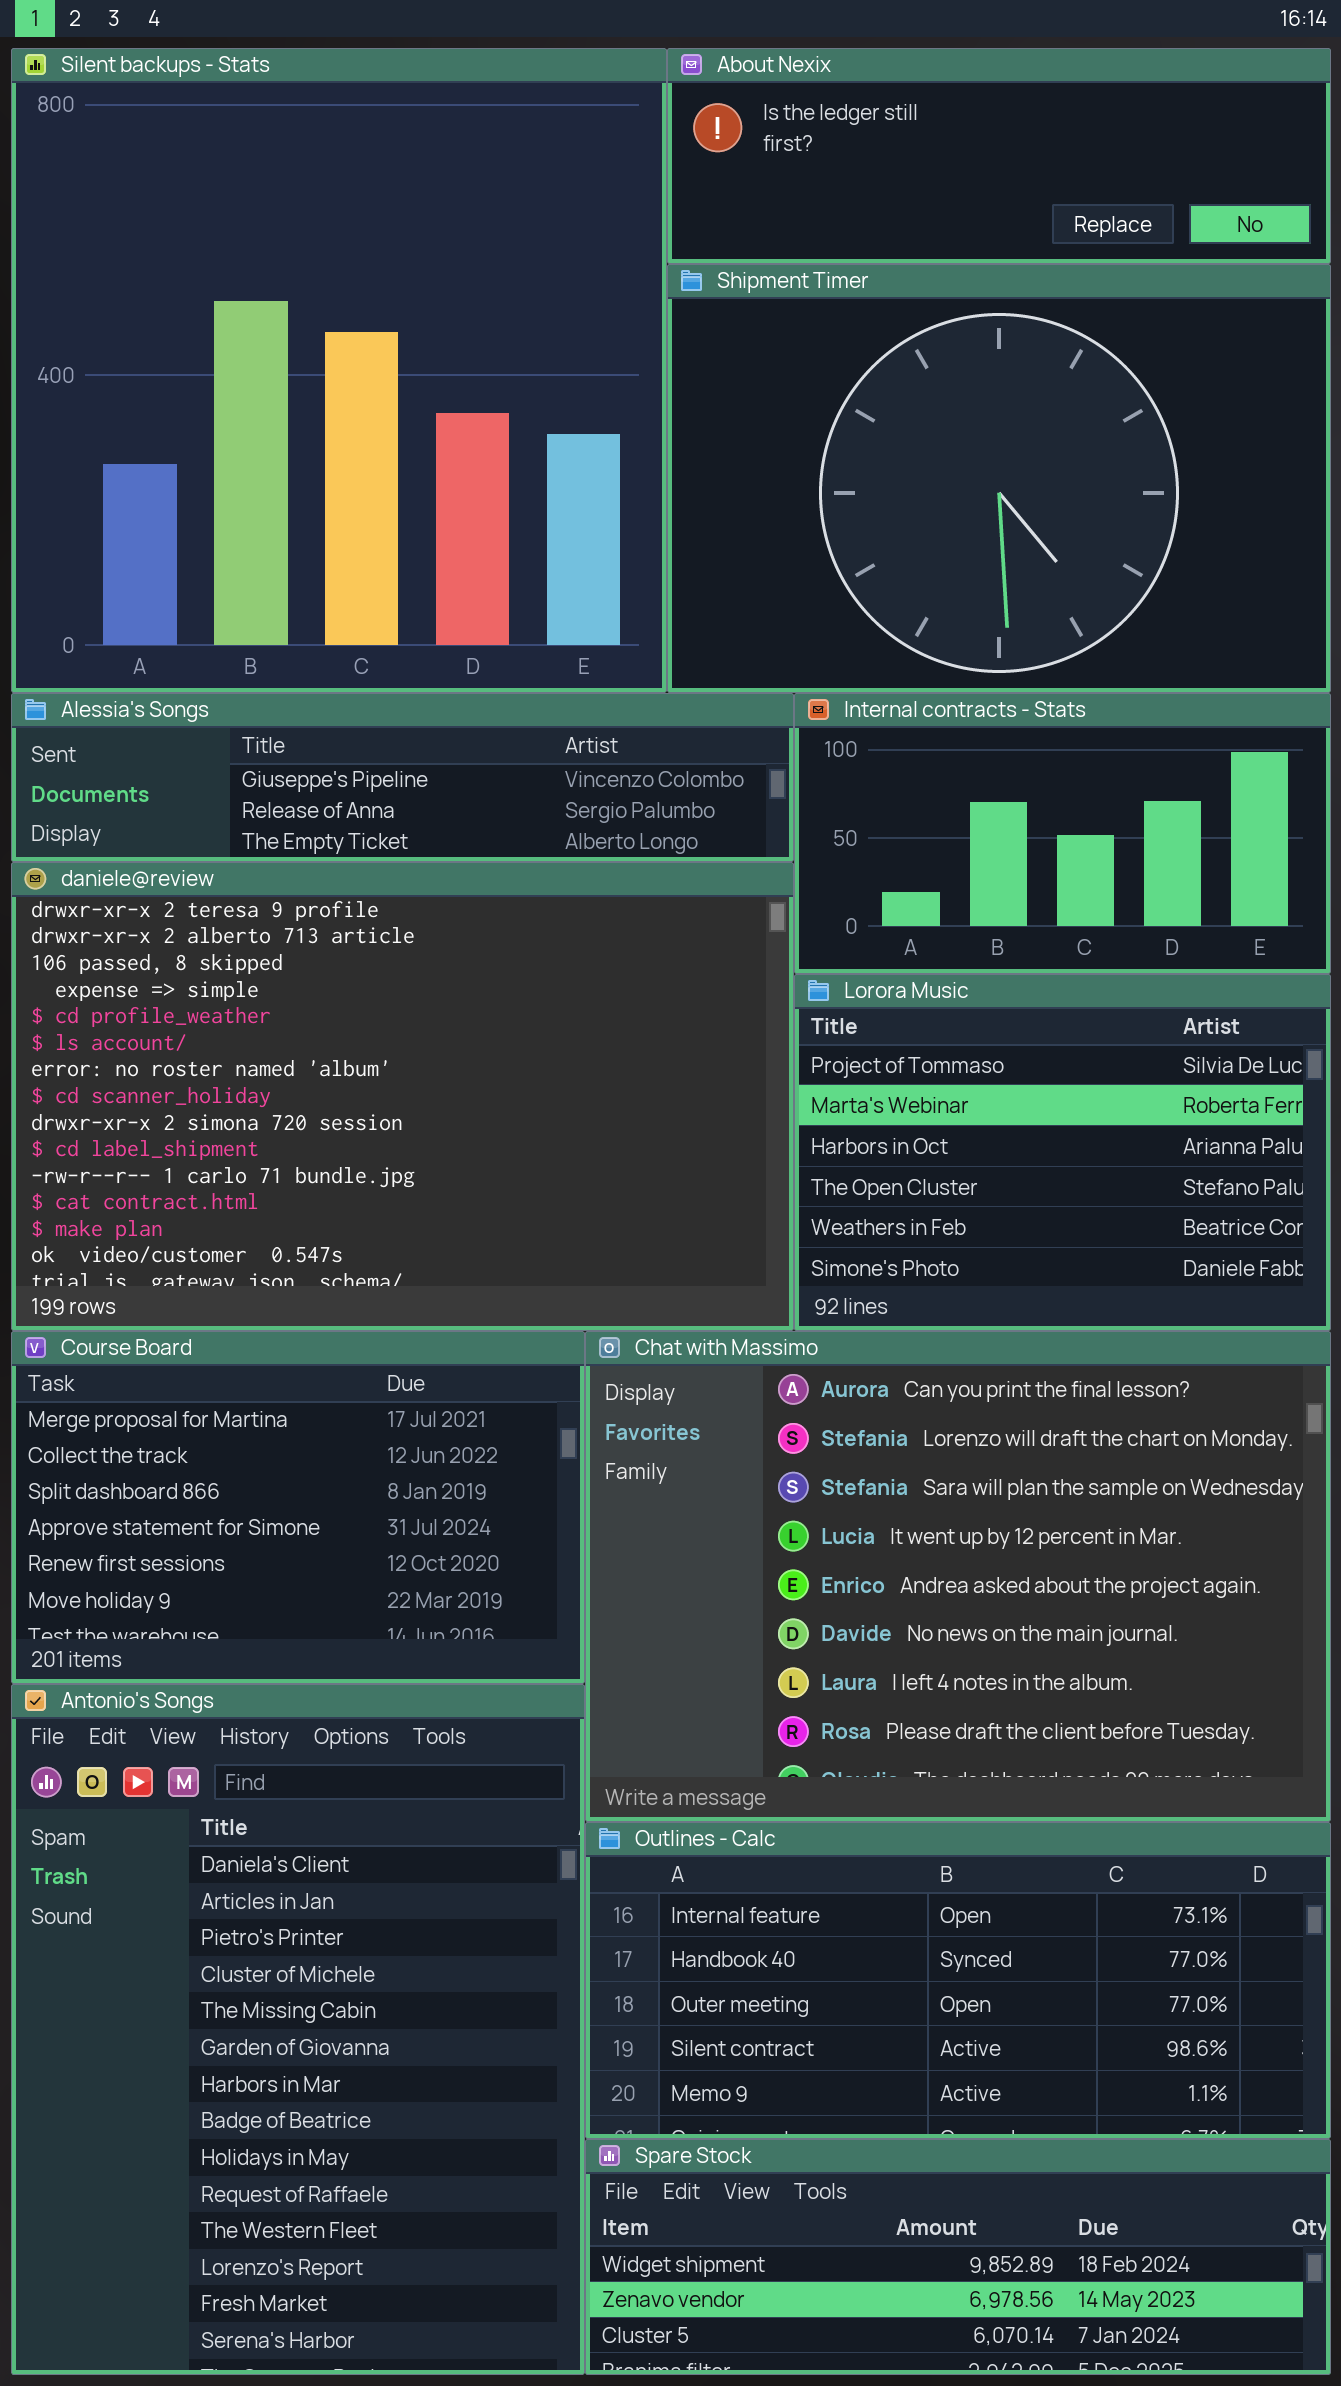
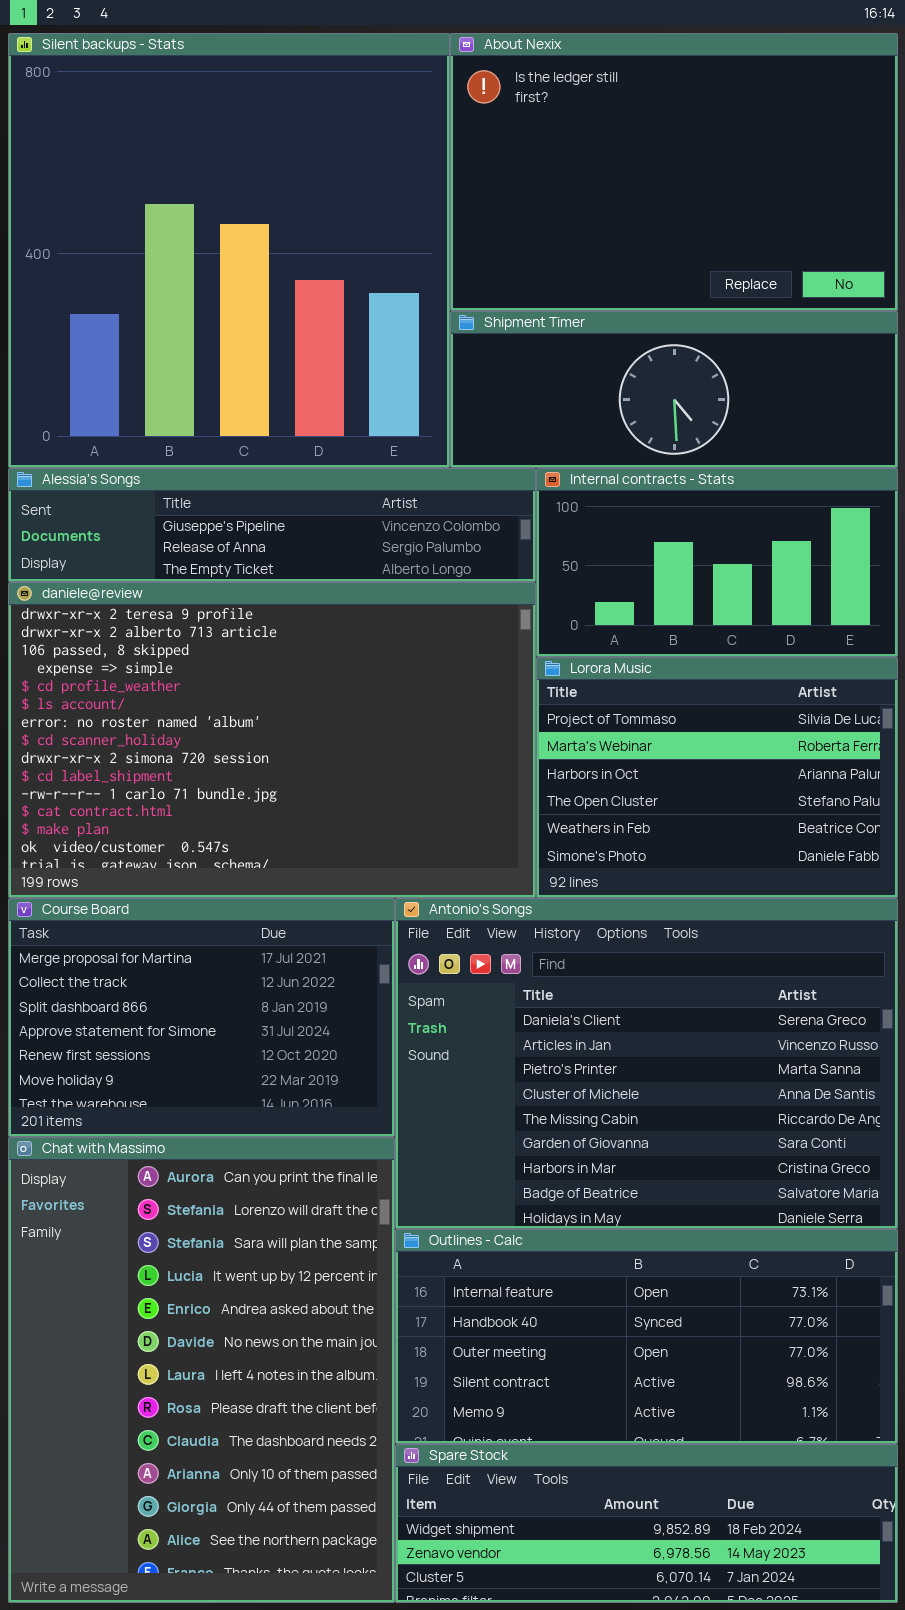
About Nexix: [667,48,1331,264] -> [450,33,898,311], resized
Shipment Timer: [667,264,1331,693] -> [450,311,898,468], resized
Chat with Massimo: [585,1331,1331,1822] -> [8,1137,395,1603], moved, resized
Antonio's Songs: [11,1684,585,2375] -> [395,898,898,1229], moved, resized

